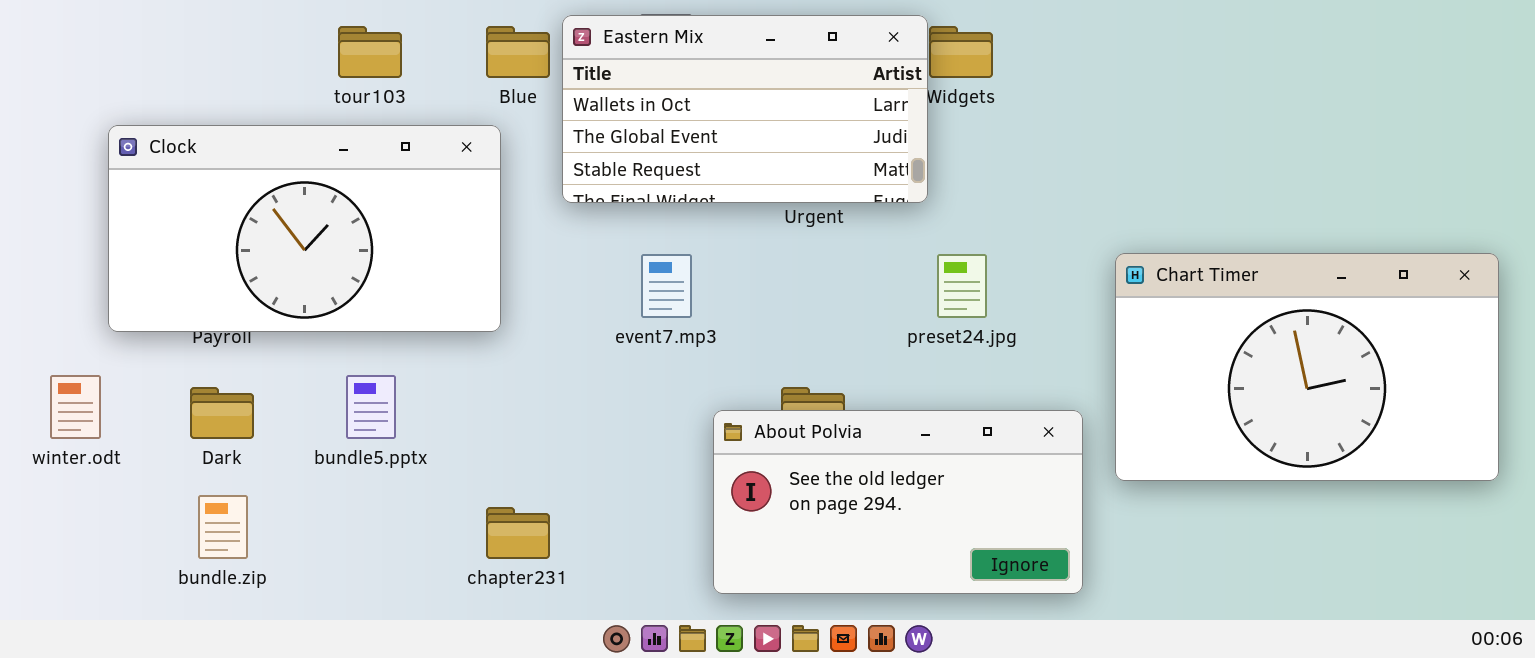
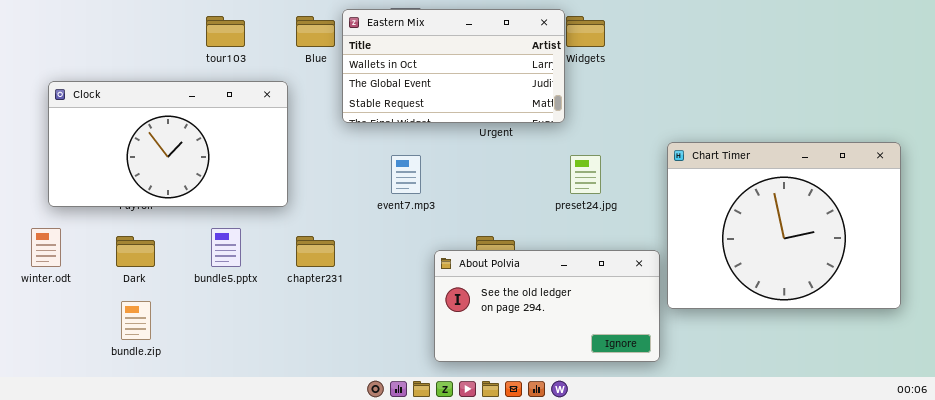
Clock: [108,125,501,332] -> [48,81,288,207], moved
Chart Timer: [1115,253,1499,481] -> [667,142,901,309], moved, resized
chapter231: [486,507,550,559] -> [296,236,335,267], moved

